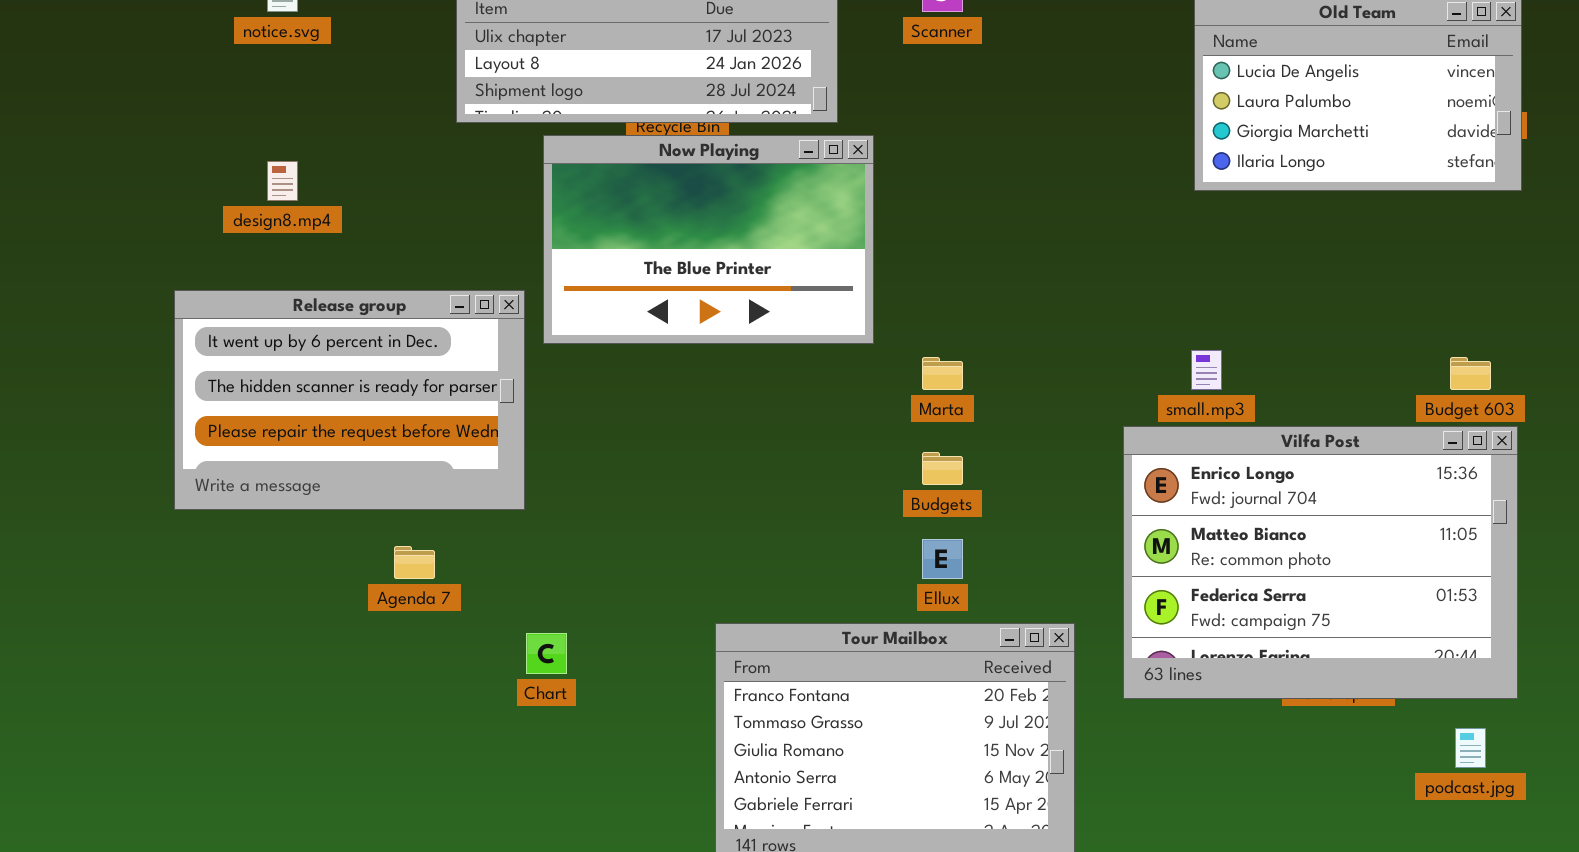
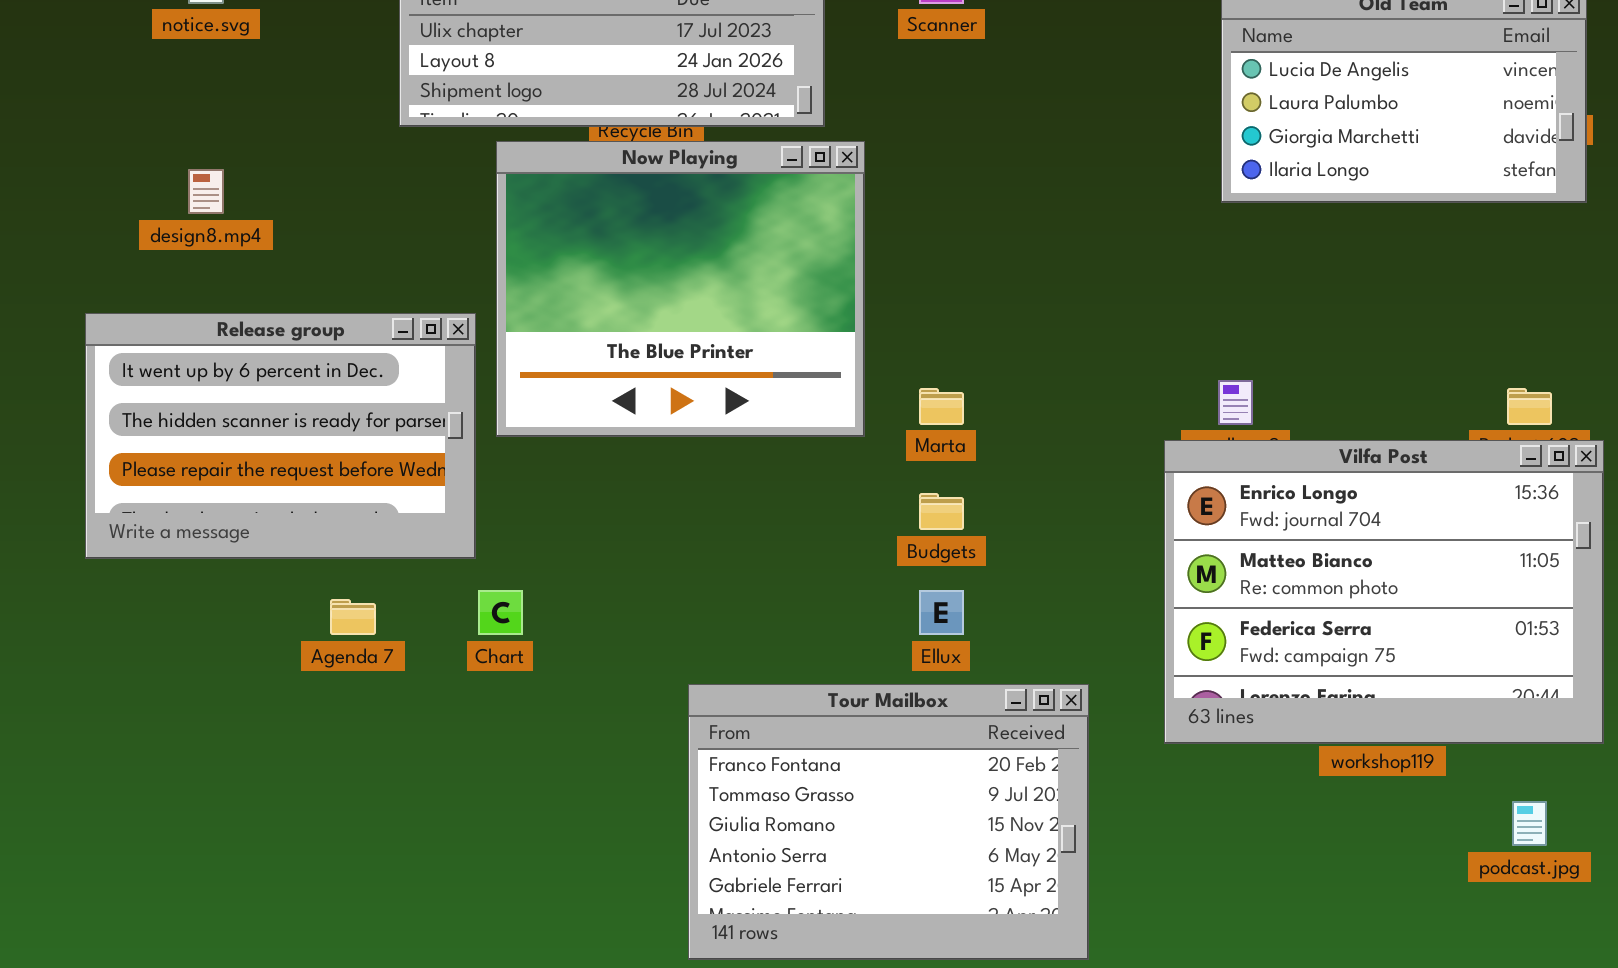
Now Playing: [543,135,874,344] -> [496,141,865,437], resized
Vilfa Post: [1123,426,1518,699] -> [1164,440,1604,744], moved
Chart: [526,633,567,674] -> [478,590,523,635], moved

